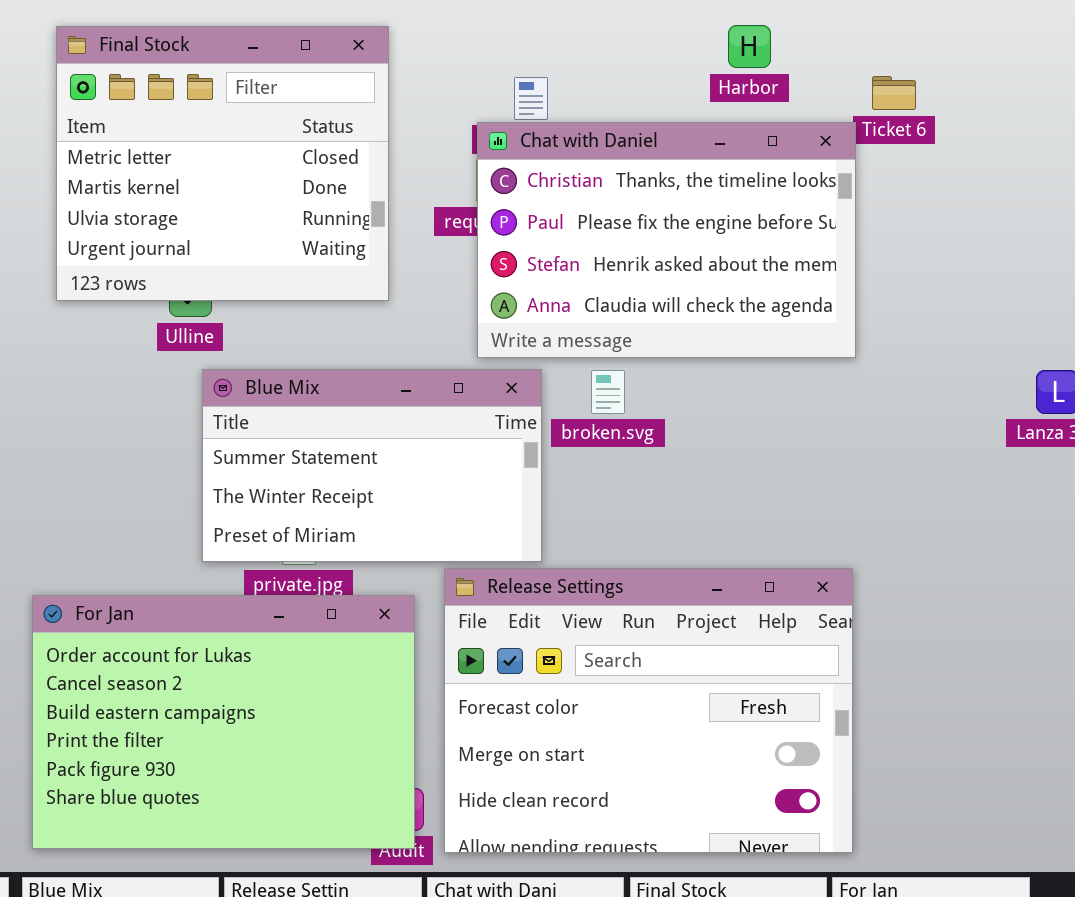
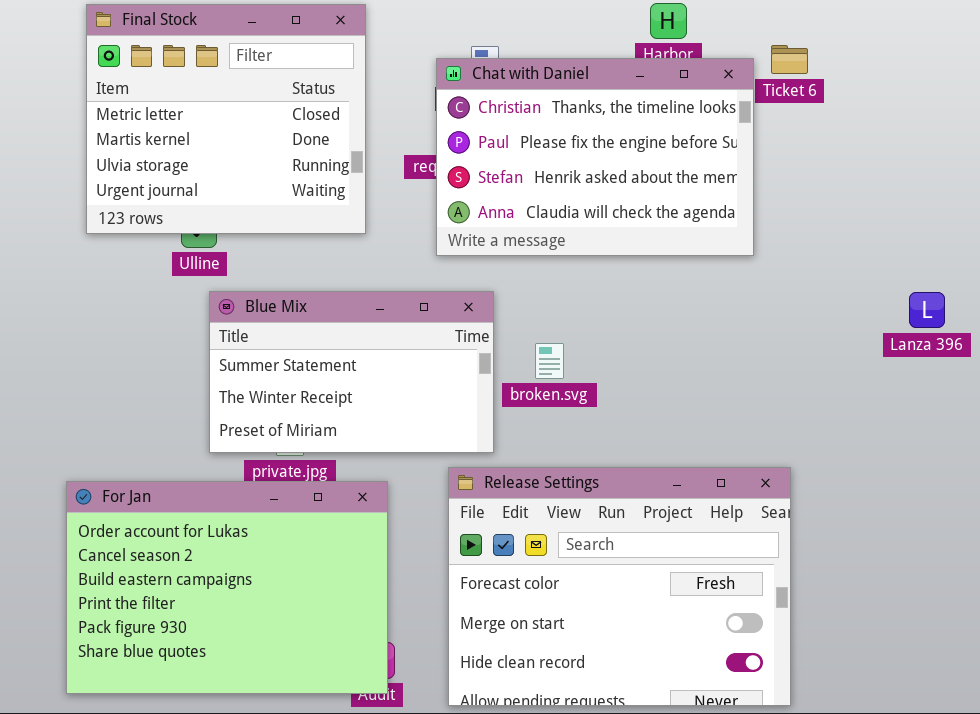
Chat with Daniel: [477,122,856,358] -> [436,58,754,256], moved
broken.svg: [591,370,625,414] -> [535,343,564,379], moved
Release Settings: [444,568,853,853] -> [448,467,791,706], moved

